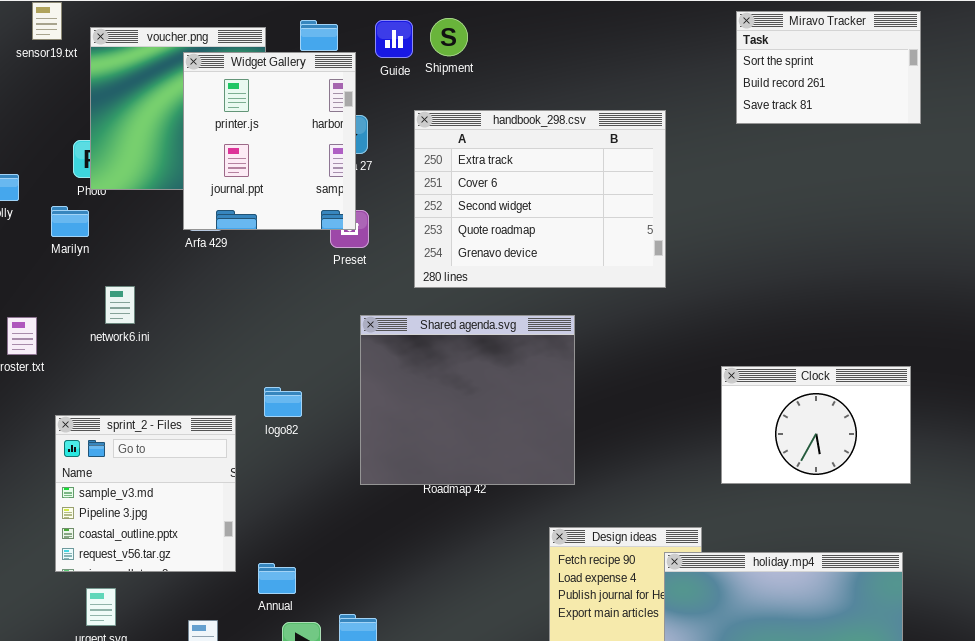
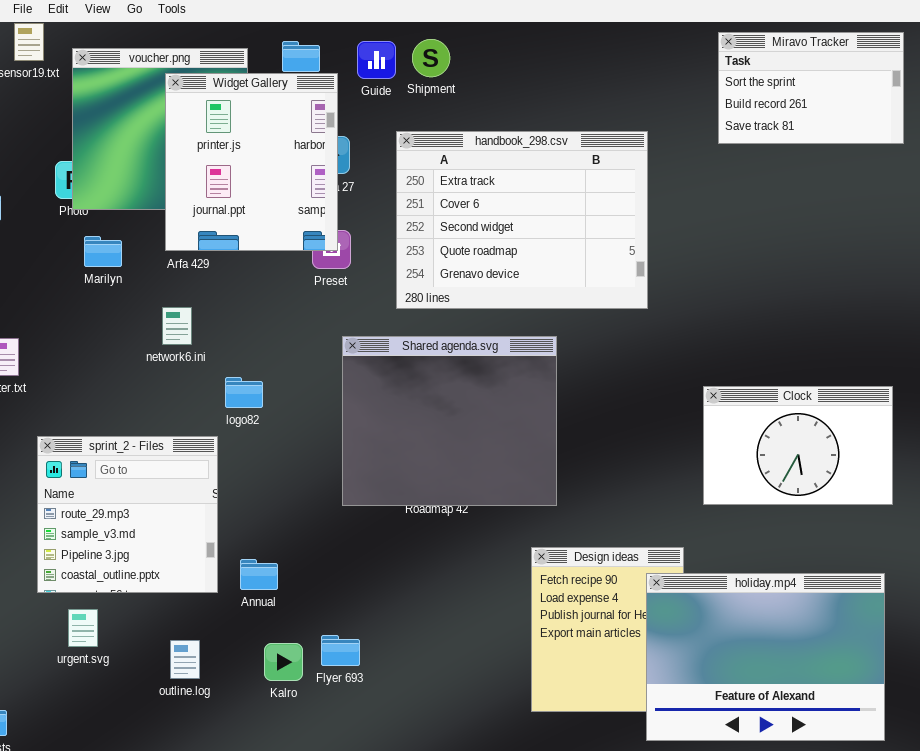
Marilyn: [51,206,89,237] -> [84,236,122,267], moved
network6.ini: [105,286,135,324] -> [162,307,192,345], moved
logo82: [264,387,302,417] -> [225,377,263,408], moved
sprint_2 - Files: [55,415,236,572] -> [37,436,218,593], scrolled up 1 row
Annual: [258,563,296,594] -> [240,559,278,590], moved

